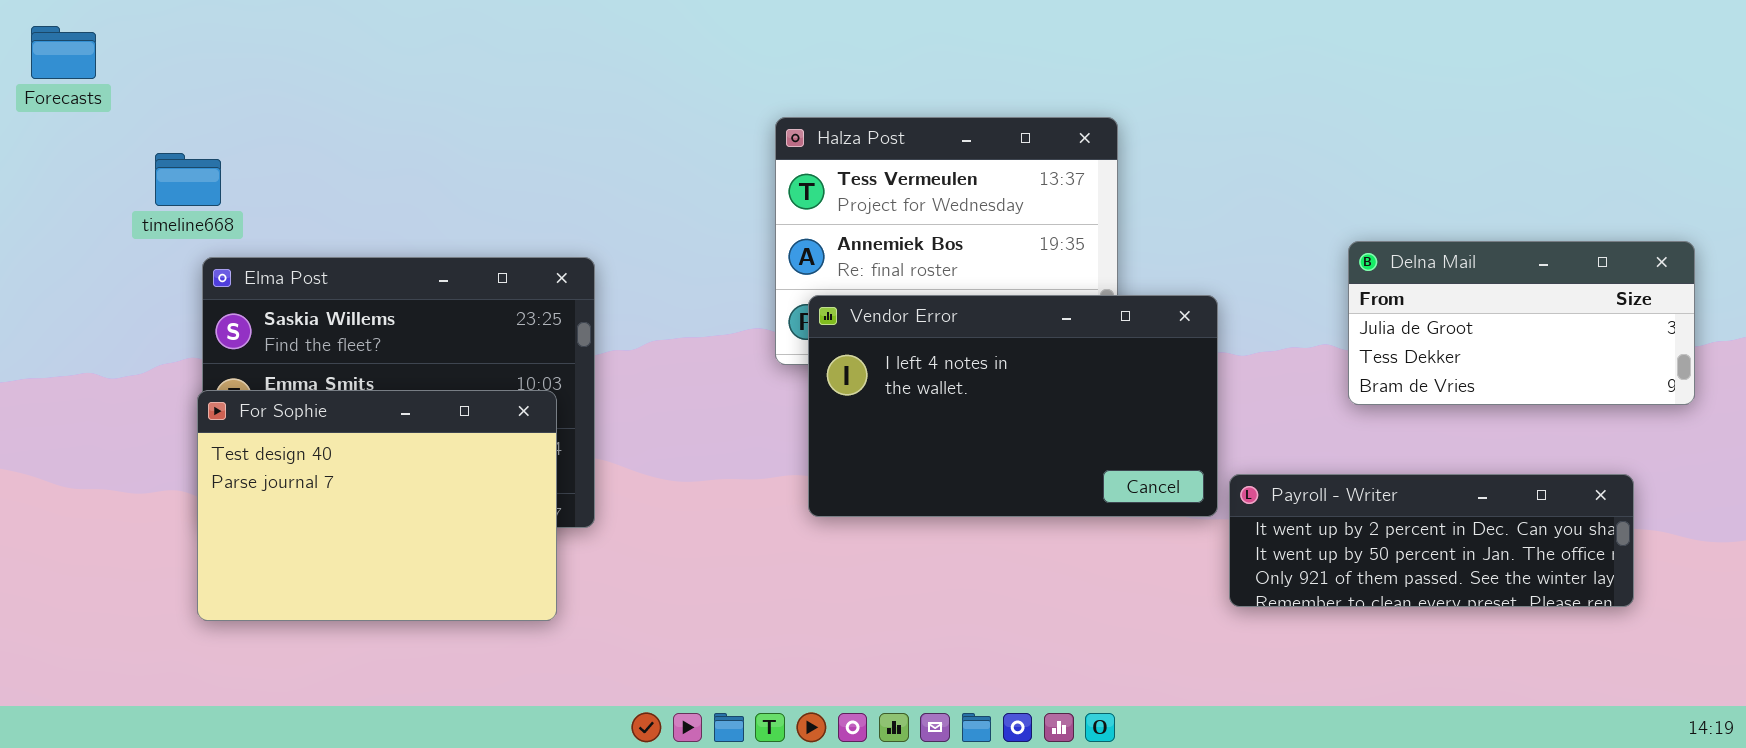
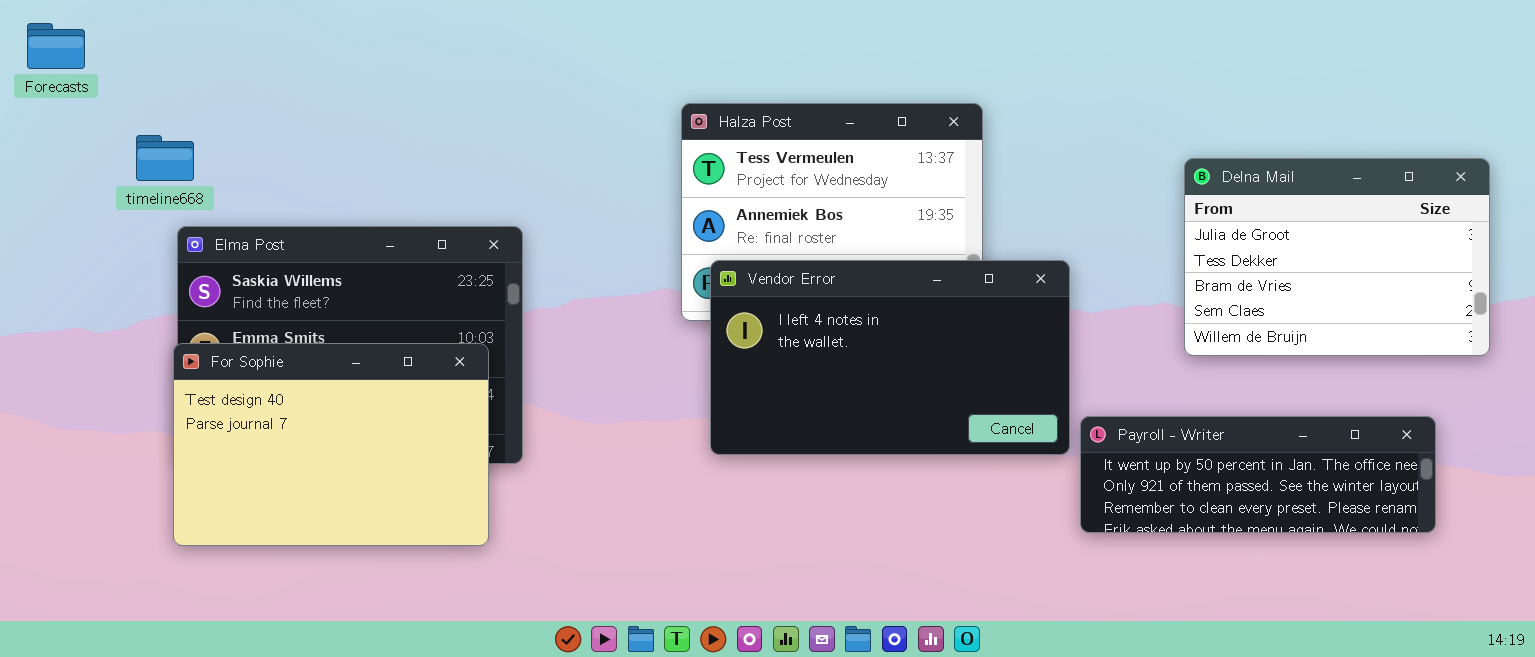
Delna Mail: [1348,241,1695,405] -> [1184,158,1490,356], resized
Payroll - Writer: [1229,474,1634,607] -> [1080,416,1436,533], scrolled down 1 row

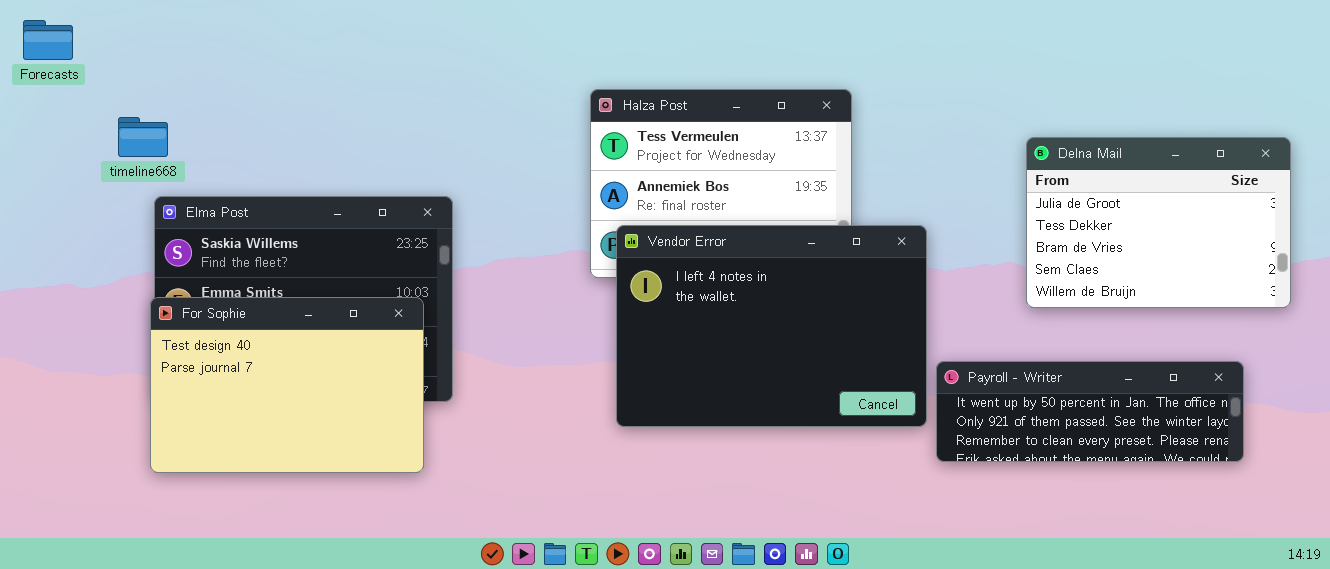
Vendor Error: [710,260,1070,455] -> [616,225,927,427], resized

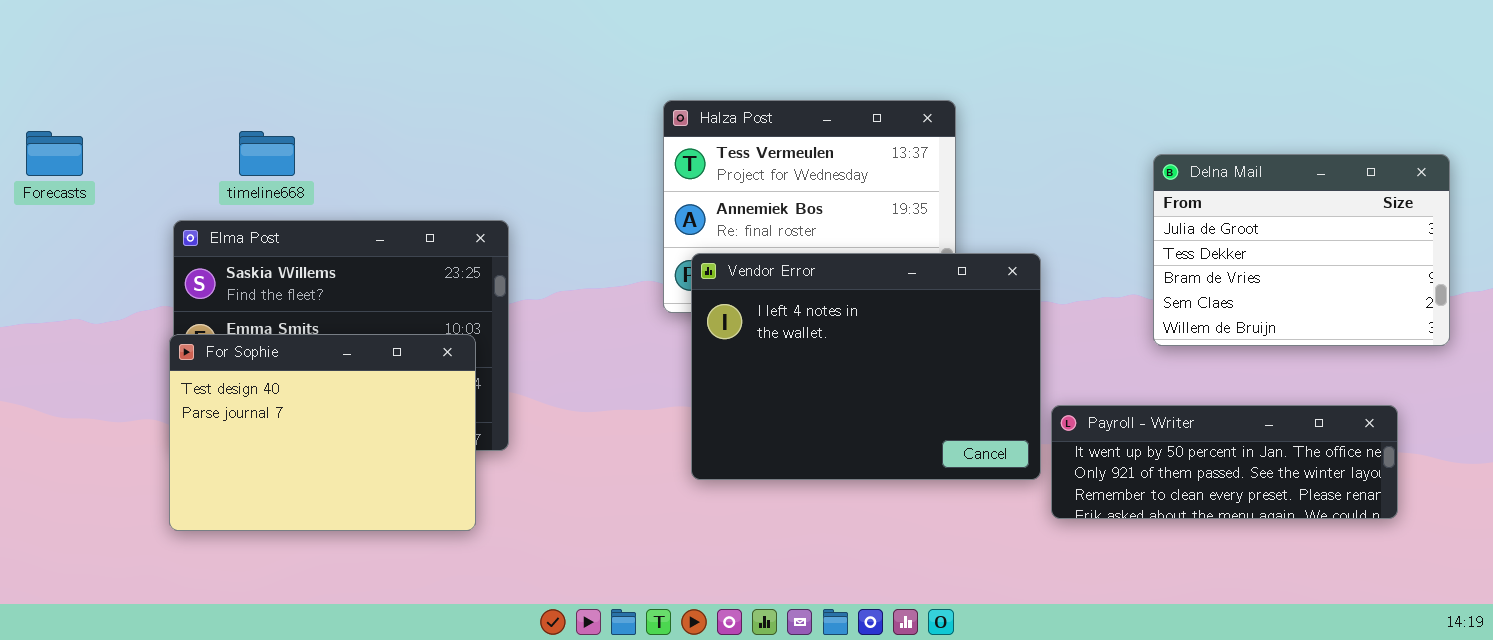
Forecasts: [23,20,73,60] -> [26,131,83,176], moved
timeline668: [118,117,168,157] -> [239,131,295,176], moved

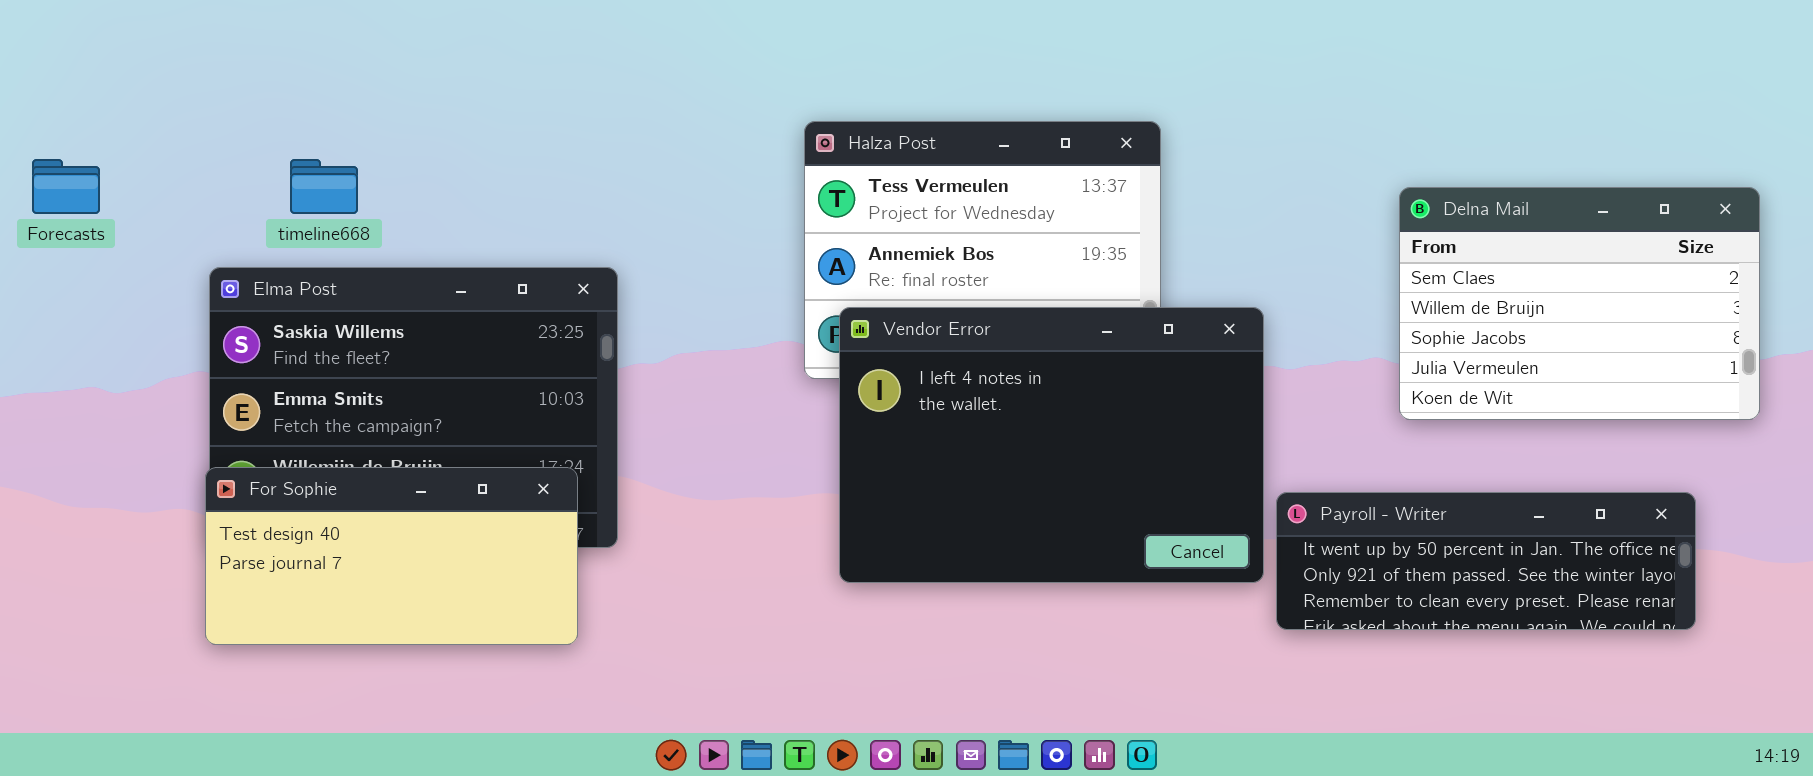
Delna Mail: [1153,154,1450,346] -> [1399,187,1760,420], scrolled down 3 rows
For Sophie: [169,334,476,531] -> [205,467,578,645], resized

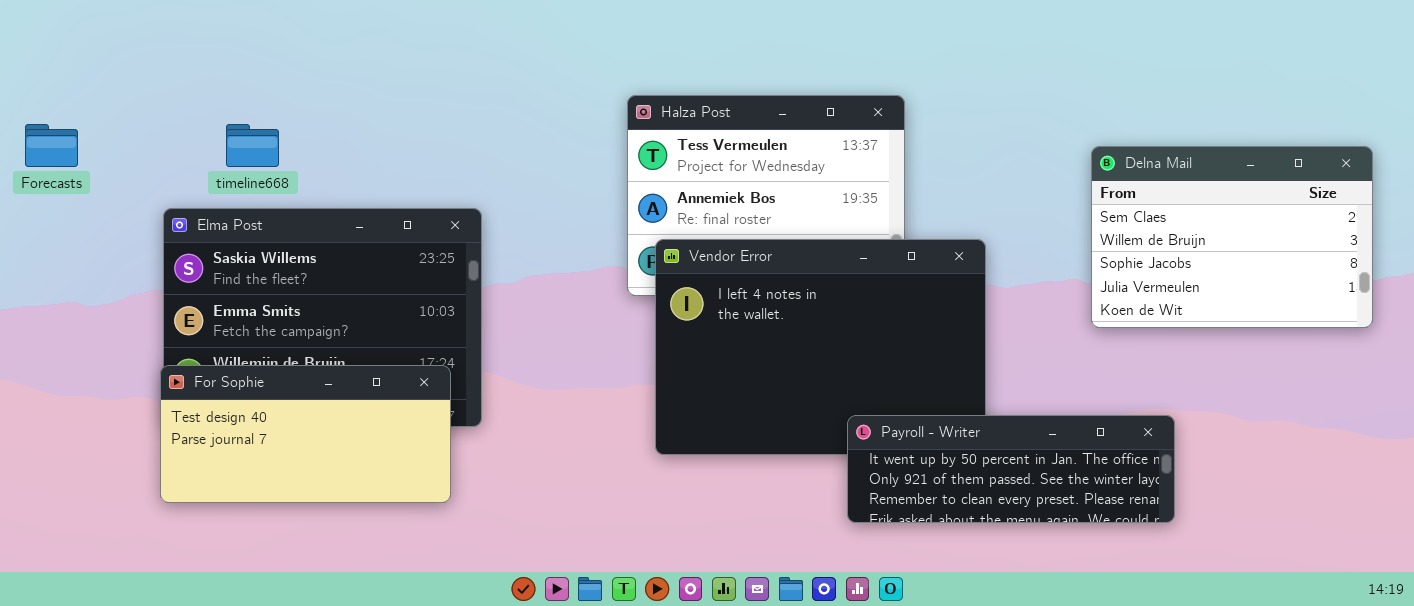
Payroll - Writer: [1276,492,1696,630] -> [847,415,1175,523], moved

